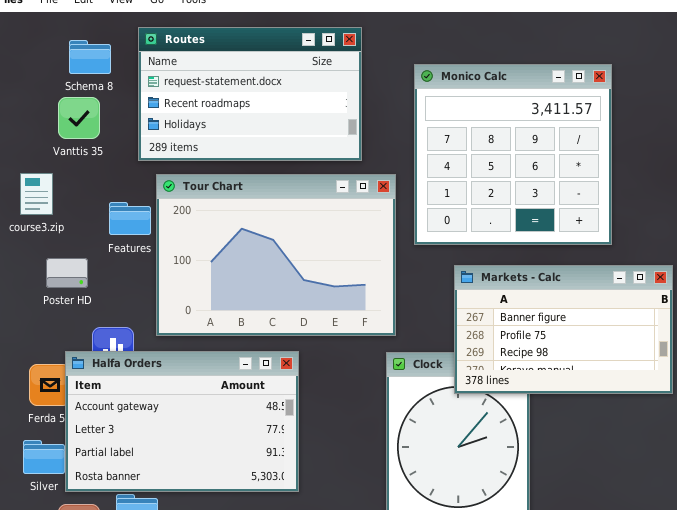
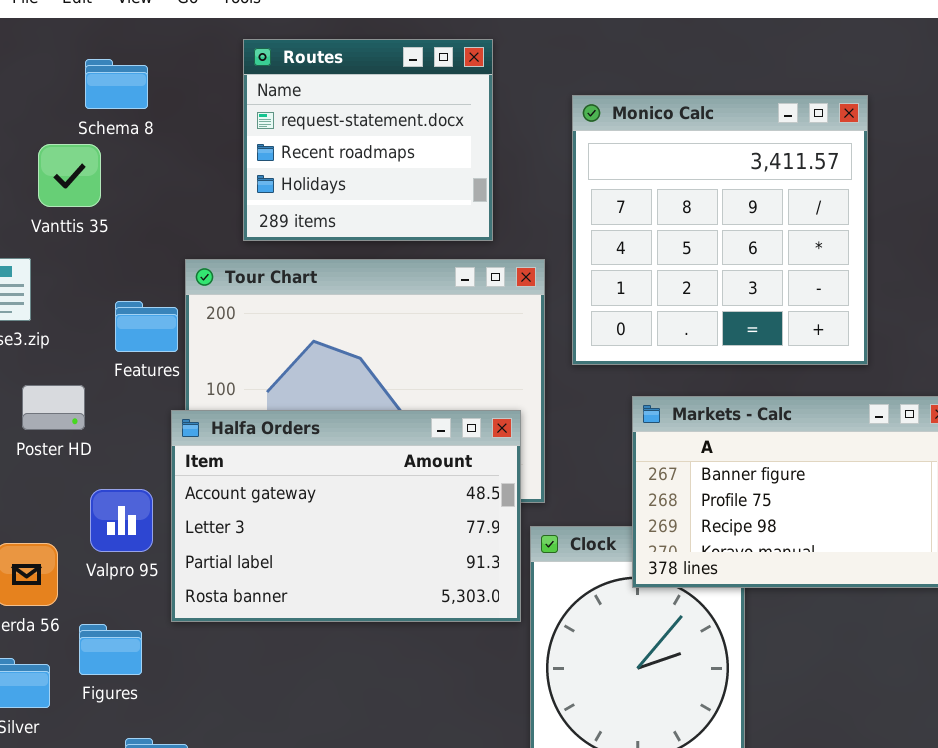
Routes: [138,27,362,161] -> [243,39,493,241], resized
Schema 8: [69,40,111,74] -> [85,59,148,109], moved
Halfa Orders: [65,351,299,492] -> [171,410,521,622], moved

